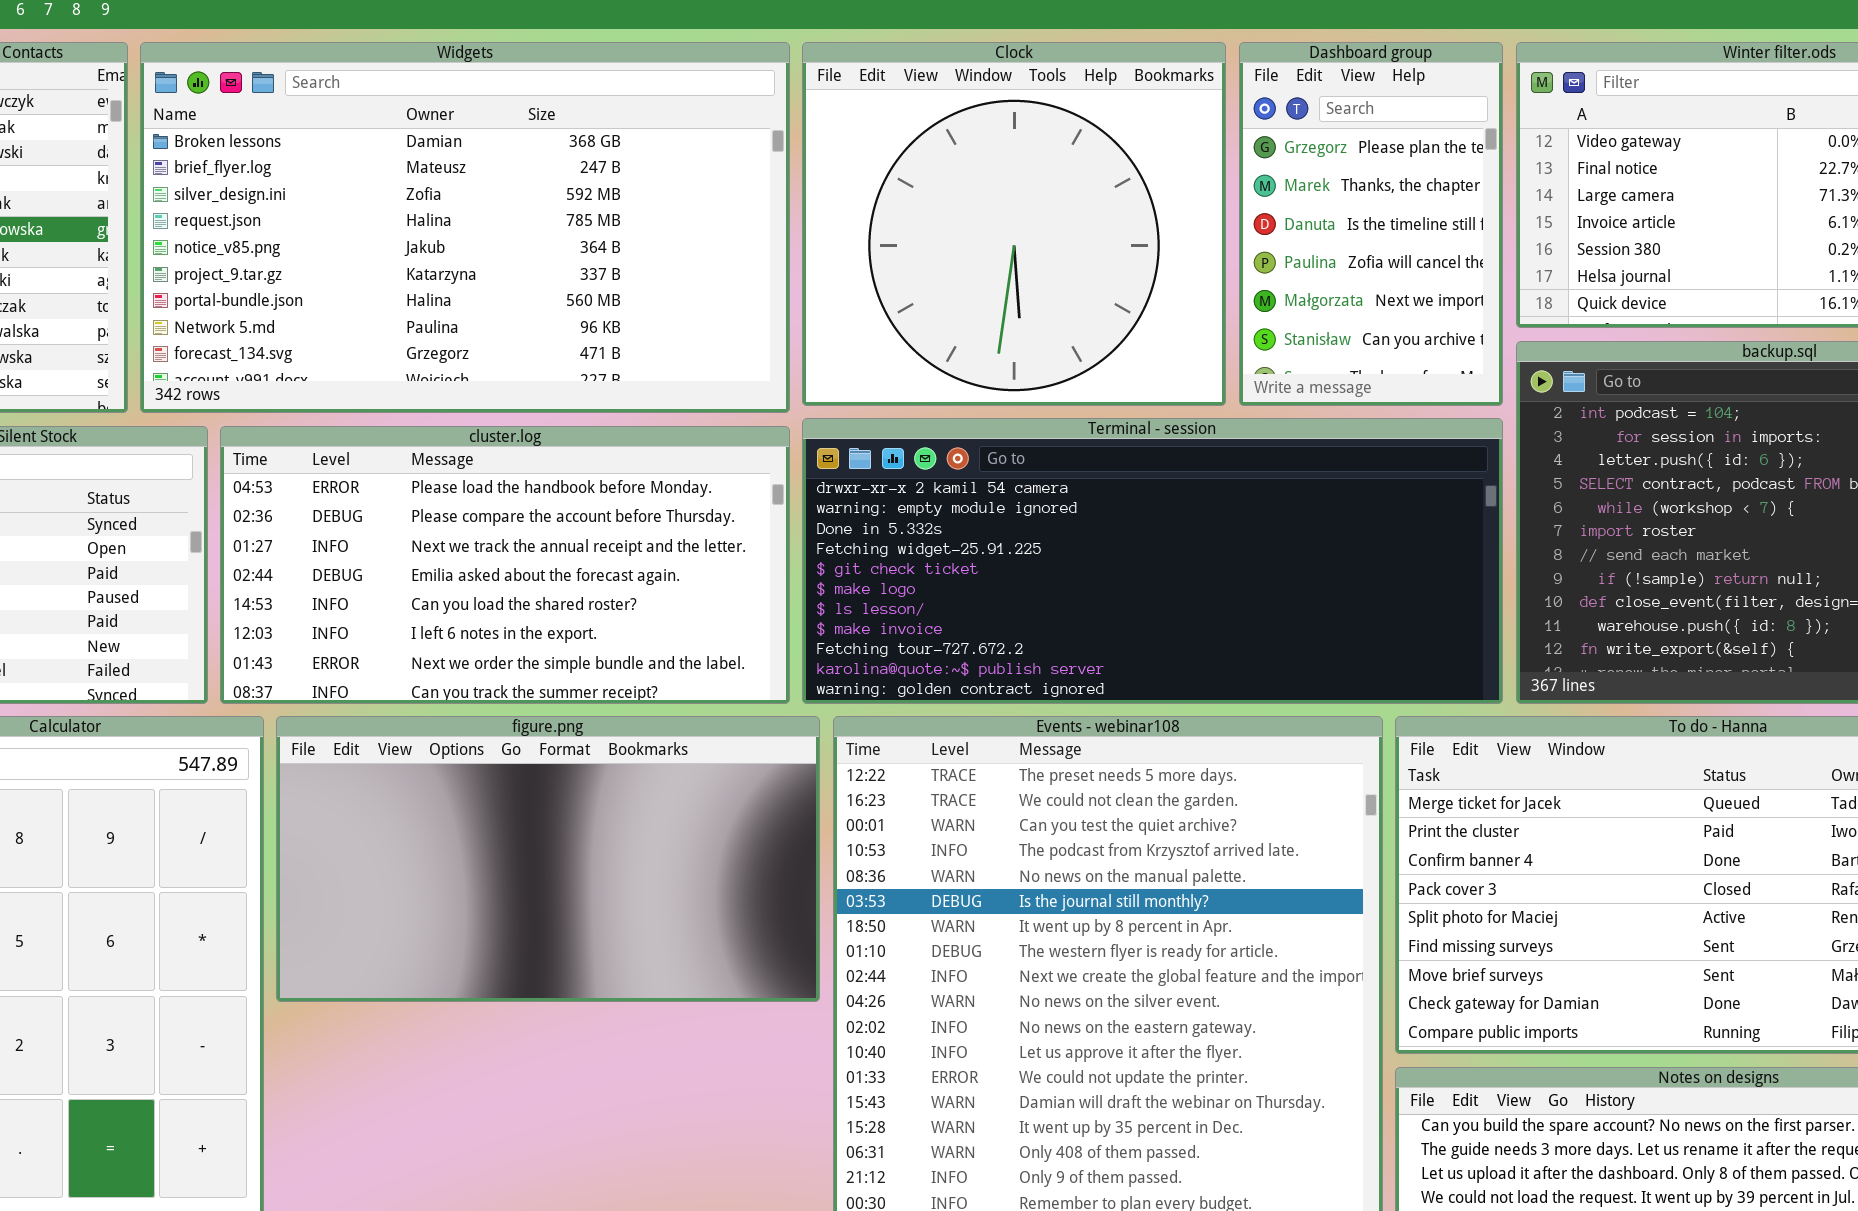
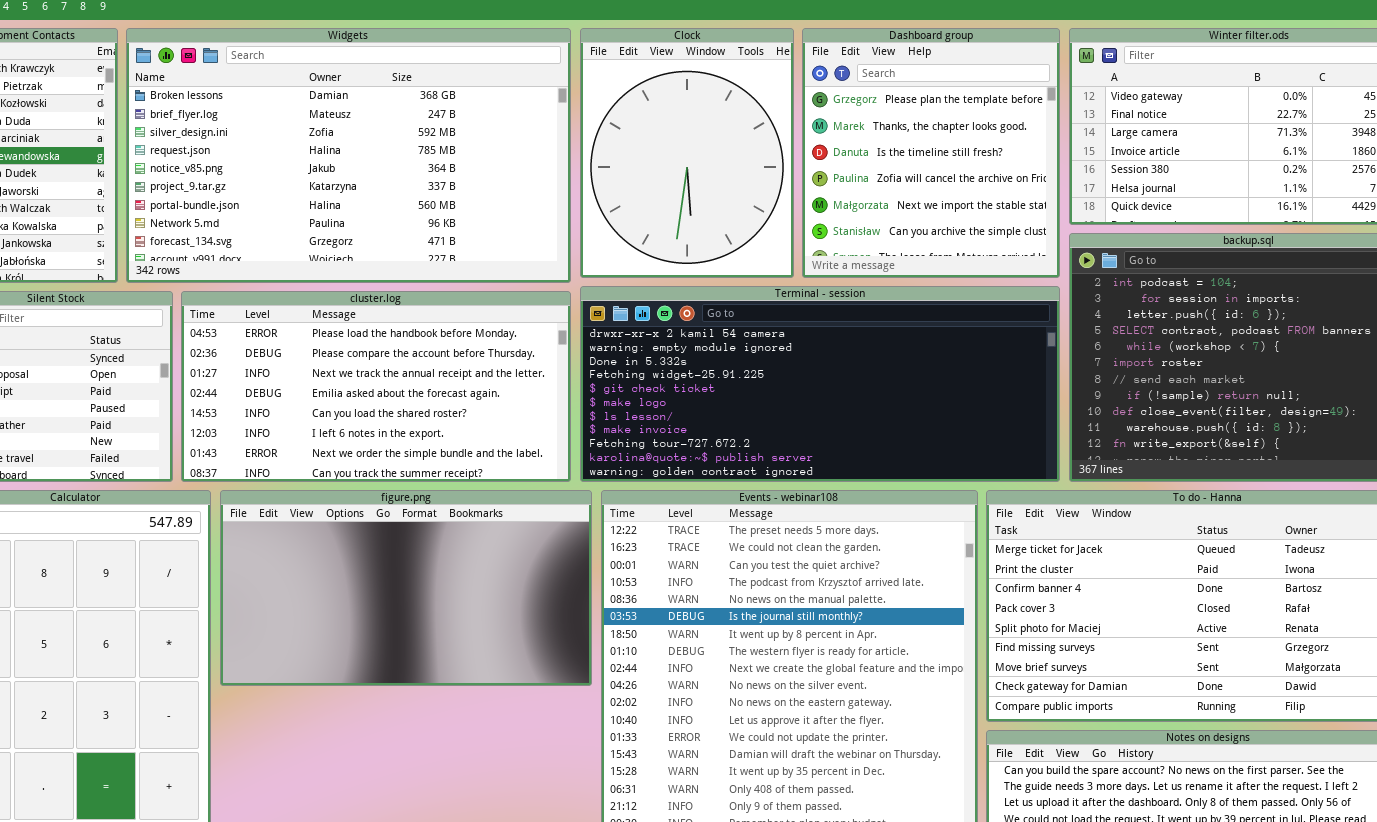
Clock: [802,42,1226,406] -> [580,28,794,278], resized
Dashboard group: [1239,42,1503,406] -> [802,28,1060,278], resized

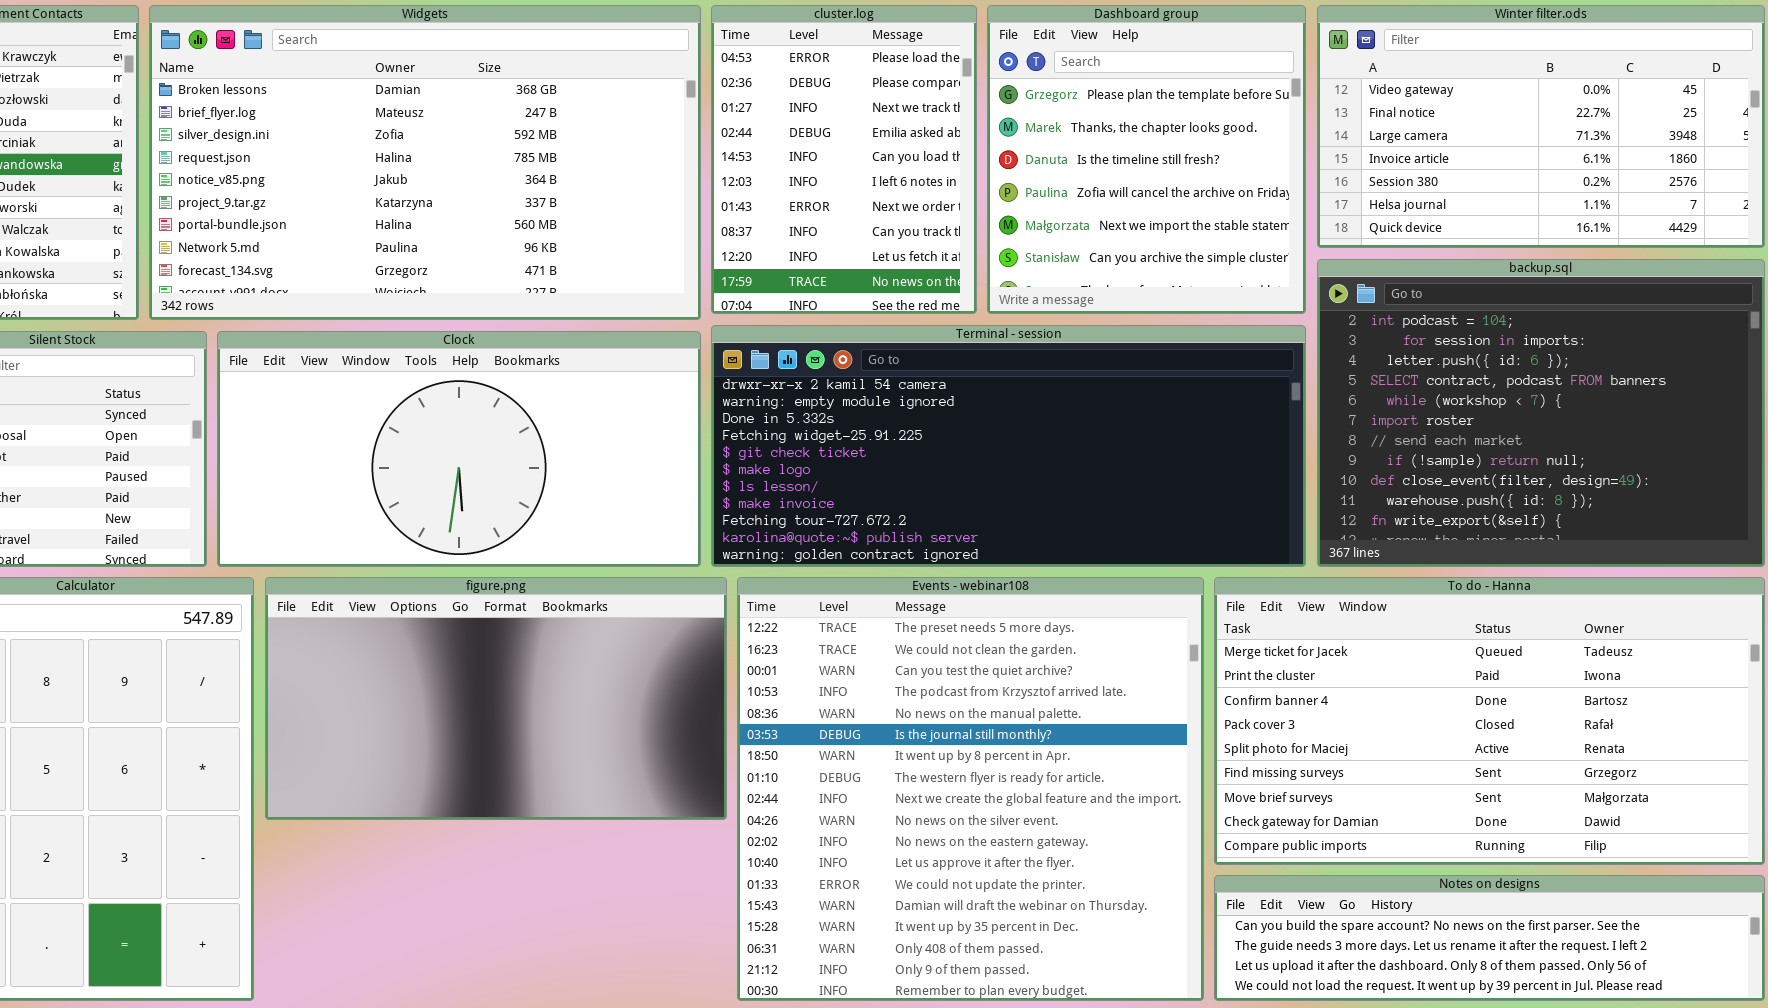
Clock: [580,28,794,278] -> [217,331,701,567], moved, resized
cluster.log: [181,291,571,482] -> [711,5,977,314], moved, resized

